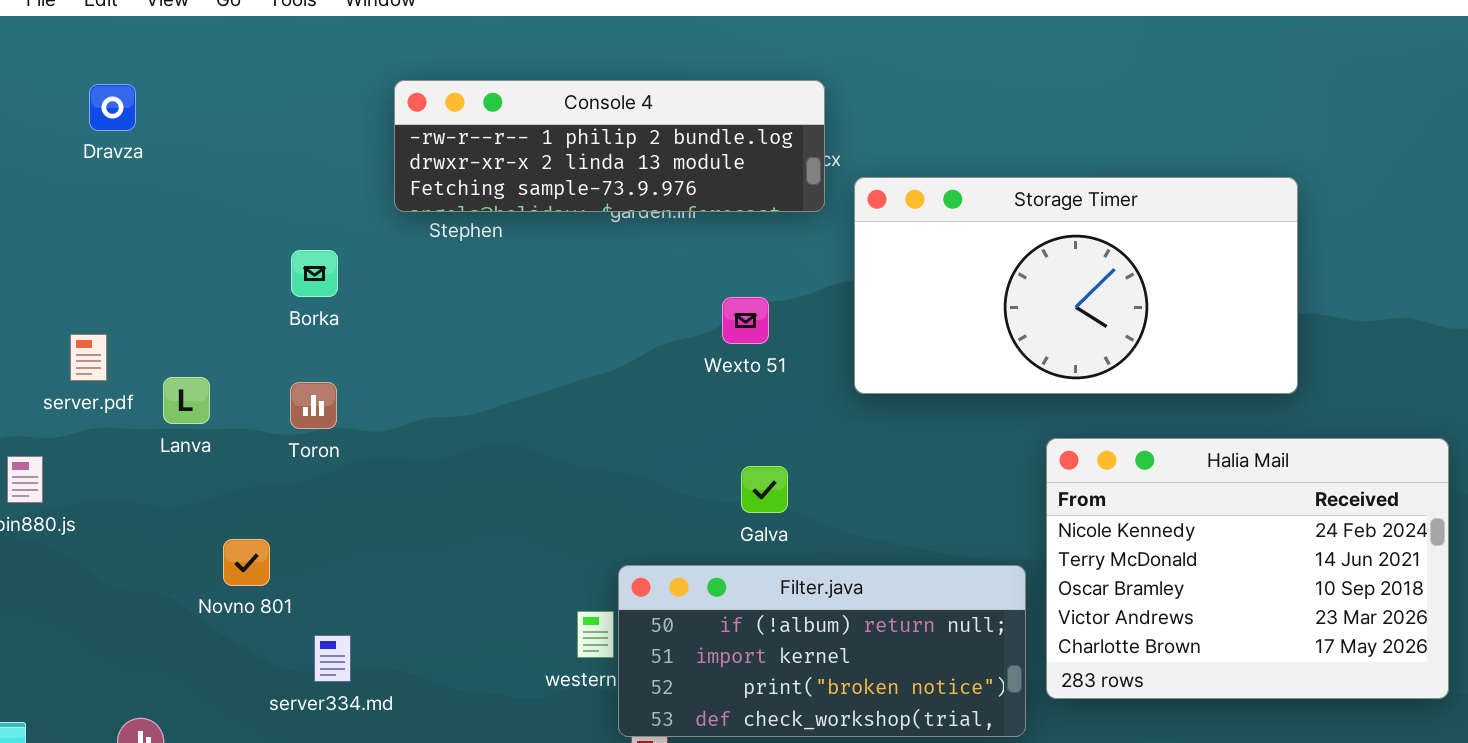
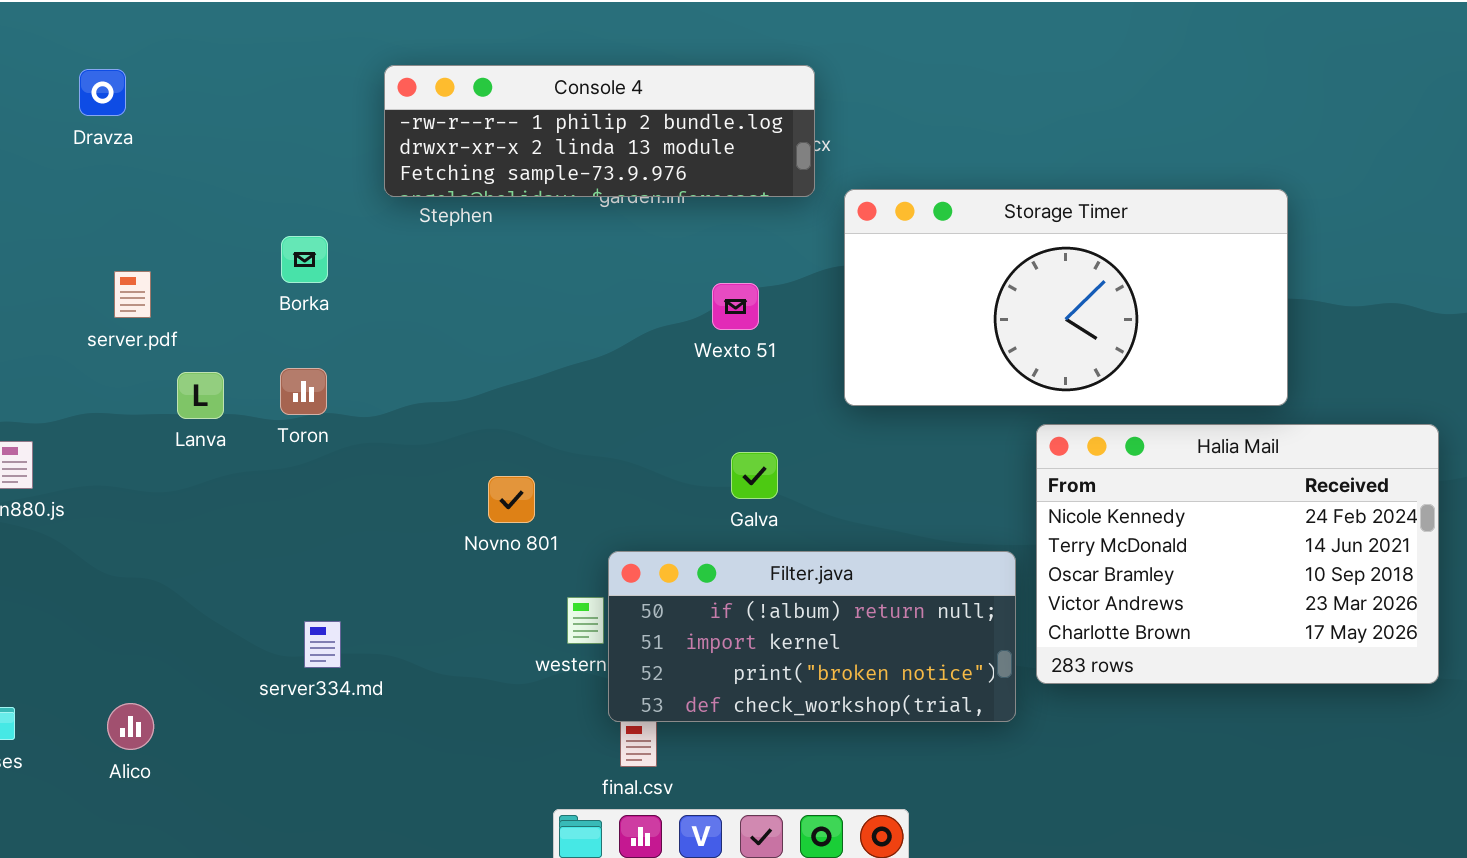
Storage Timer: [854,177,1298,394] -> [844,189,1288,406], moved
server.pdf: [70,334,107,381] -> [114,271,151,318], moved
Lanva: [163,377,210,424] -> [177,372,224,419], moved
Novno 801: [223,539,270,586] -> [488,476,535,523], moved

